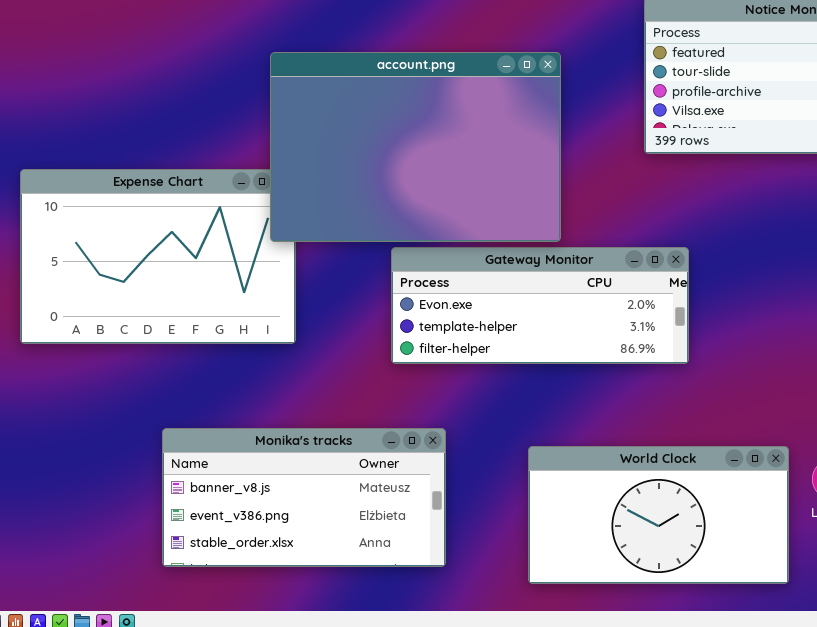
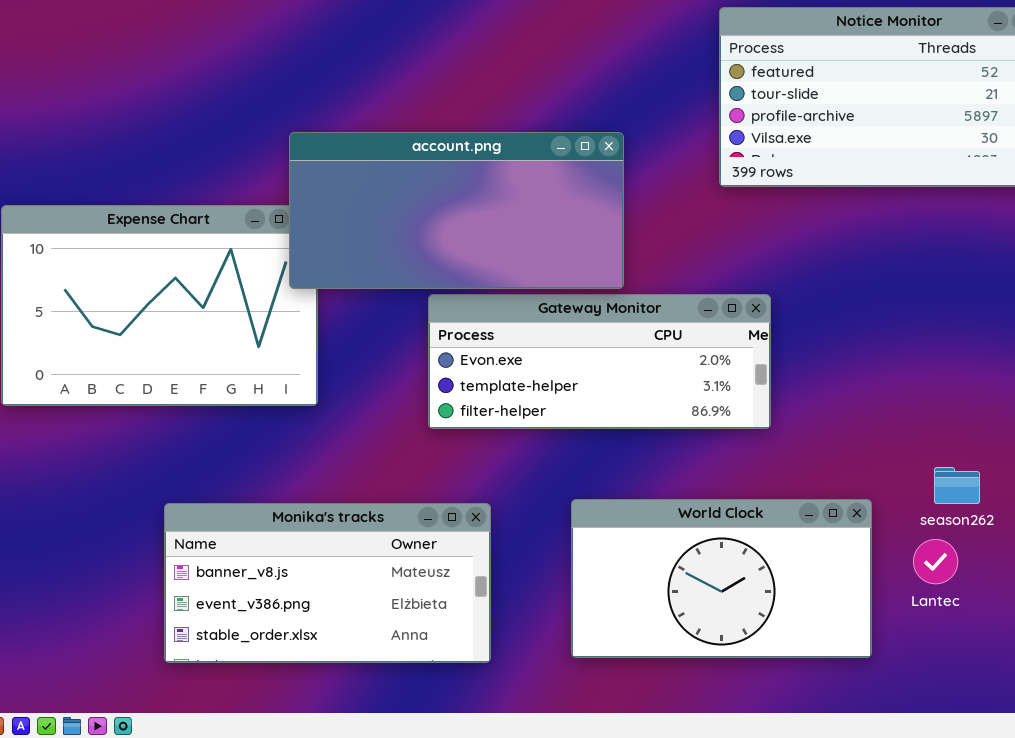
account.png: [270,52,561,242] -> [289,132,624,289], resized
World Clock: [528,446,789,584] -> [571,499,872,658], moved

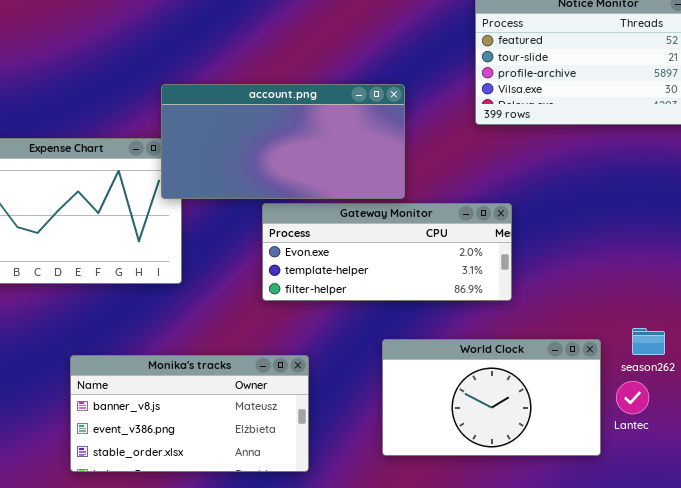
World Clock: [571,499,872,658] -> [382,339,601,456], moved

